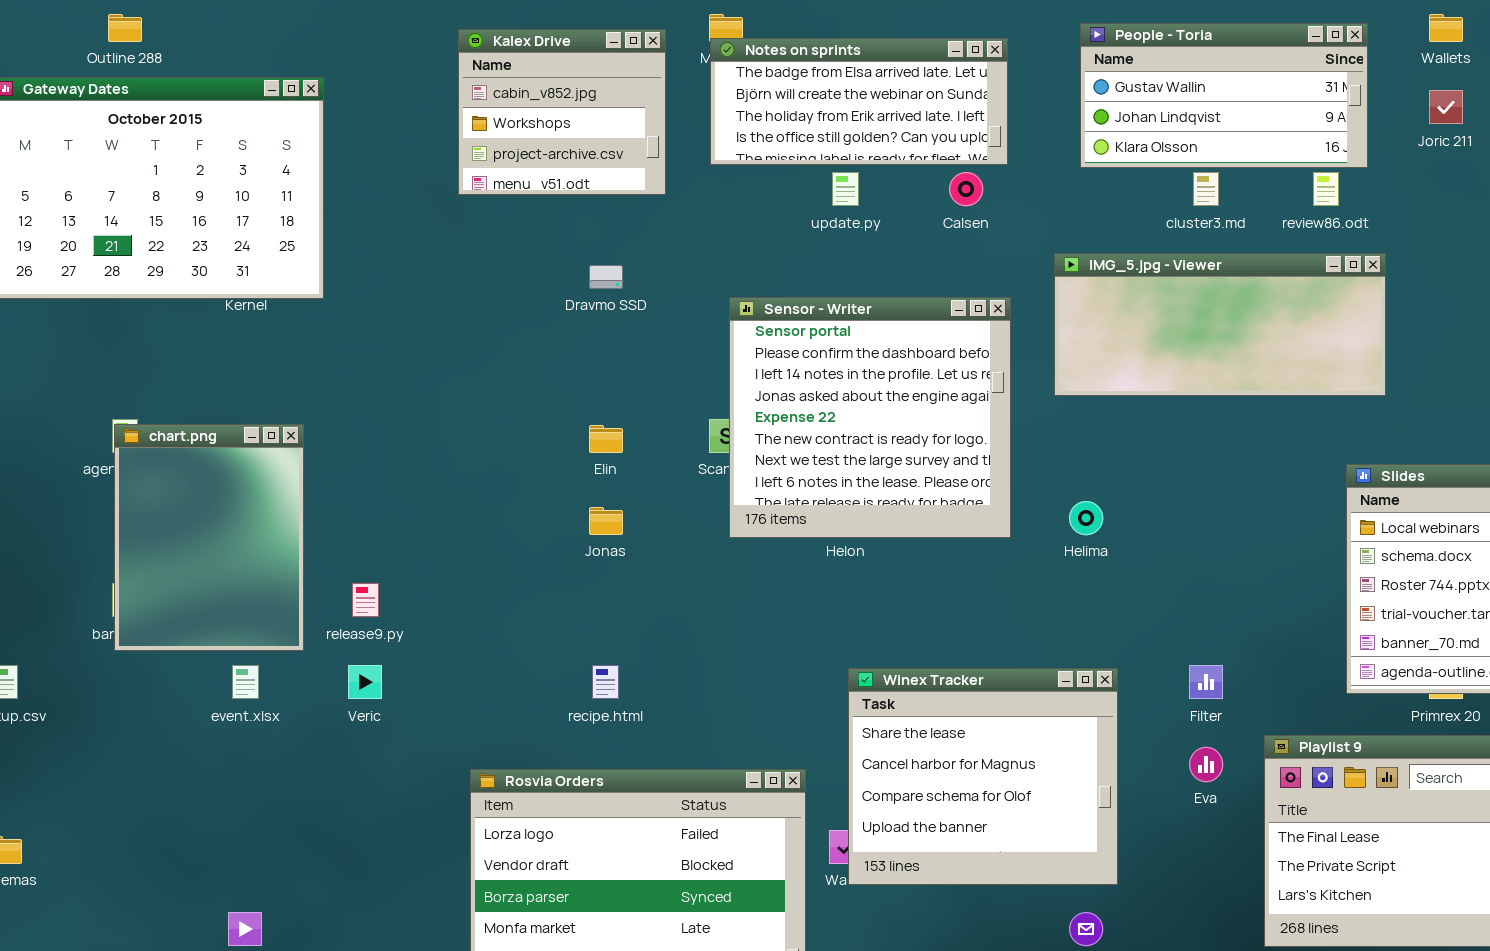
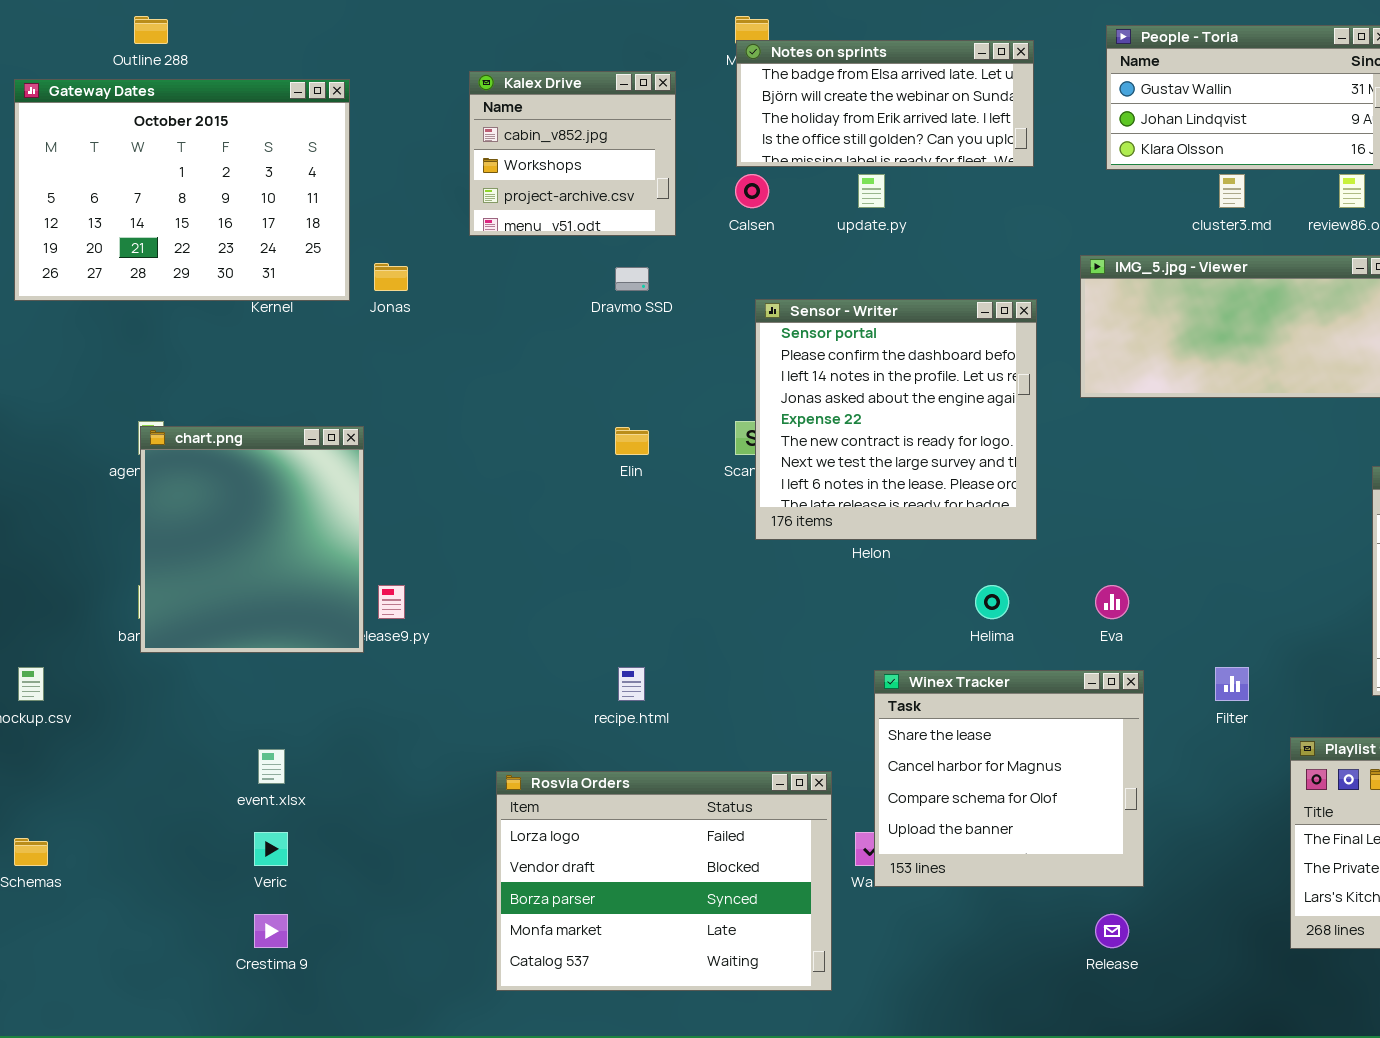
Kalex Drive: [458,29,666,195] -> [469,71,676,236], moved
Calsen: [949,172,983,206] -> [735,174,769,208], moved
chart.png: [114,424,304,651] -> [140,426,364,653], resized
Helima: [1069,501,1103,535] -> [975,585,1009,619], moved
Jonas: [589,507,623,535] -> [374,263,408,291], moved
event.xlsx: [232,665,259,699] -> [258,749,285,784], moved
Veric: [348,665,382,699] -> [254,832,288,866], moved
Eva: [1189,747,1223,782] -> [1095,585,1129,619], moved

